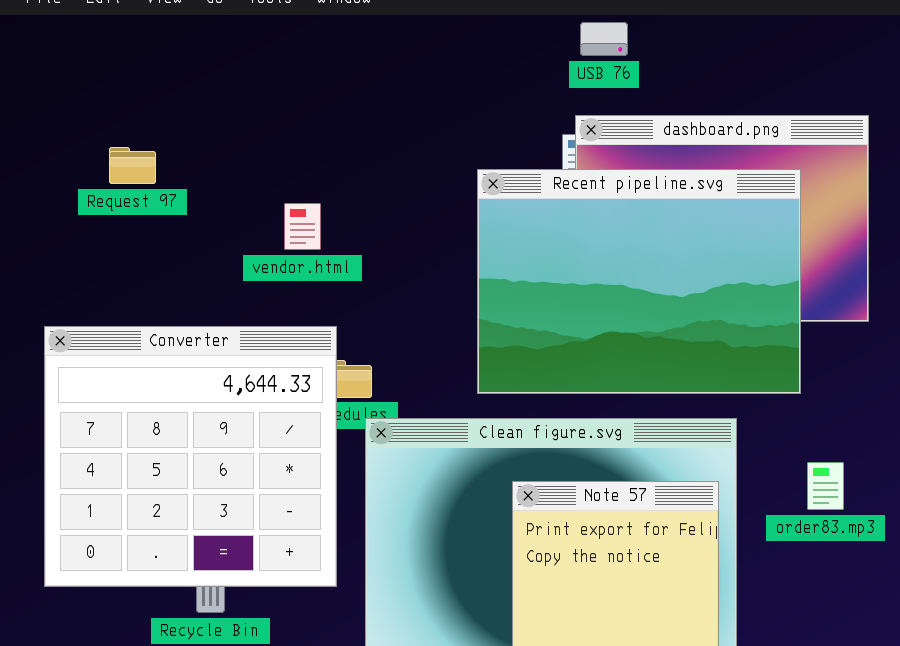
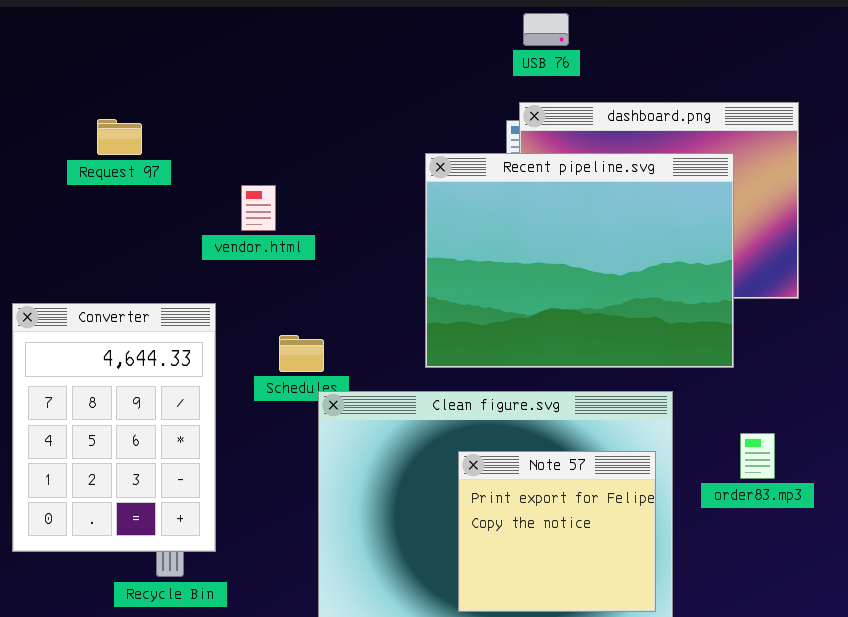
Request 97: [109,147,156,184] -> [97,119,142,155], moved
Converter: [44,326,337,587] -> [12,303,216,552], resized

